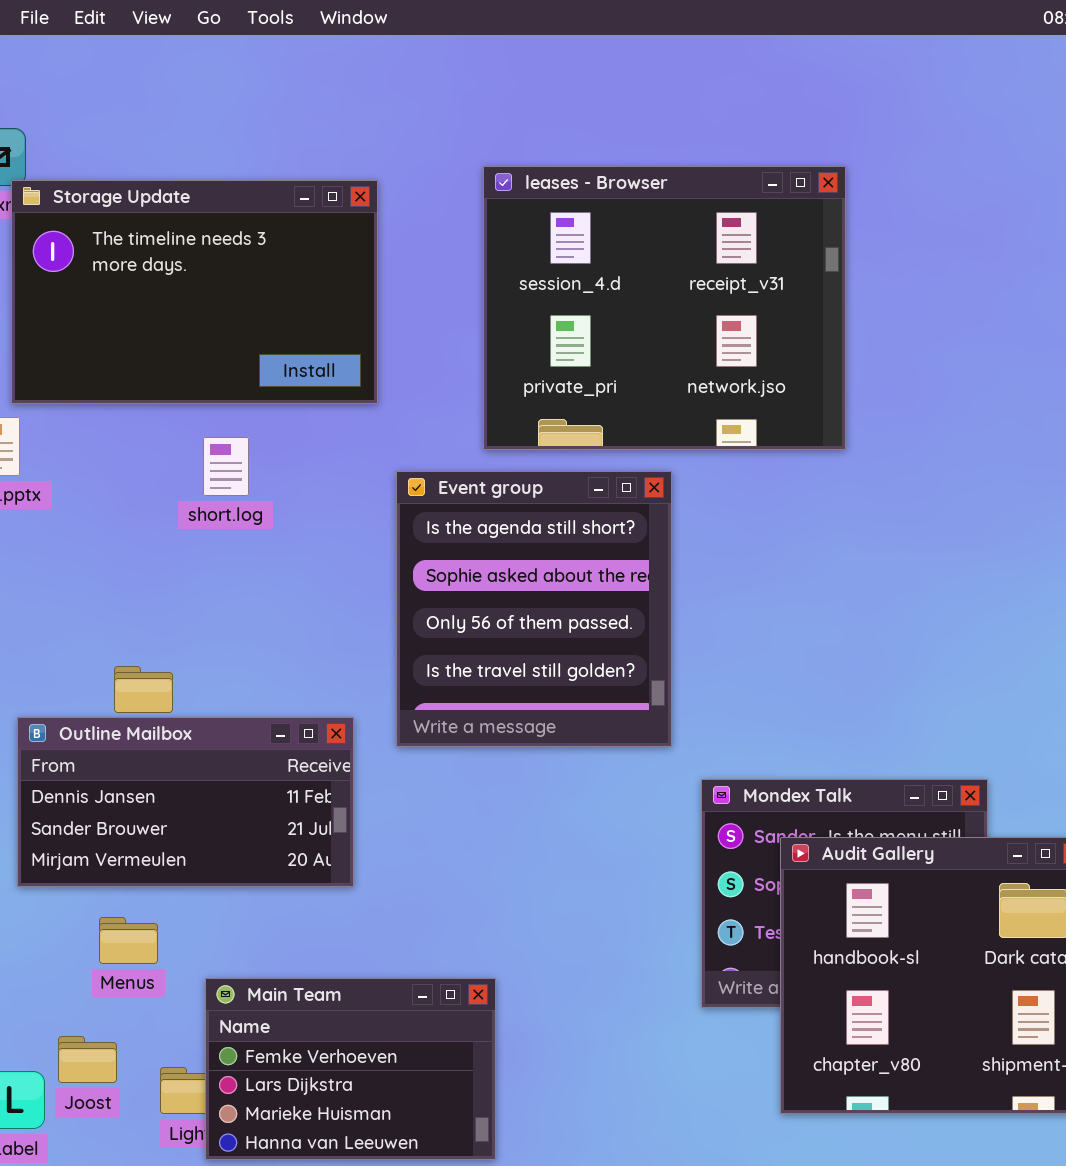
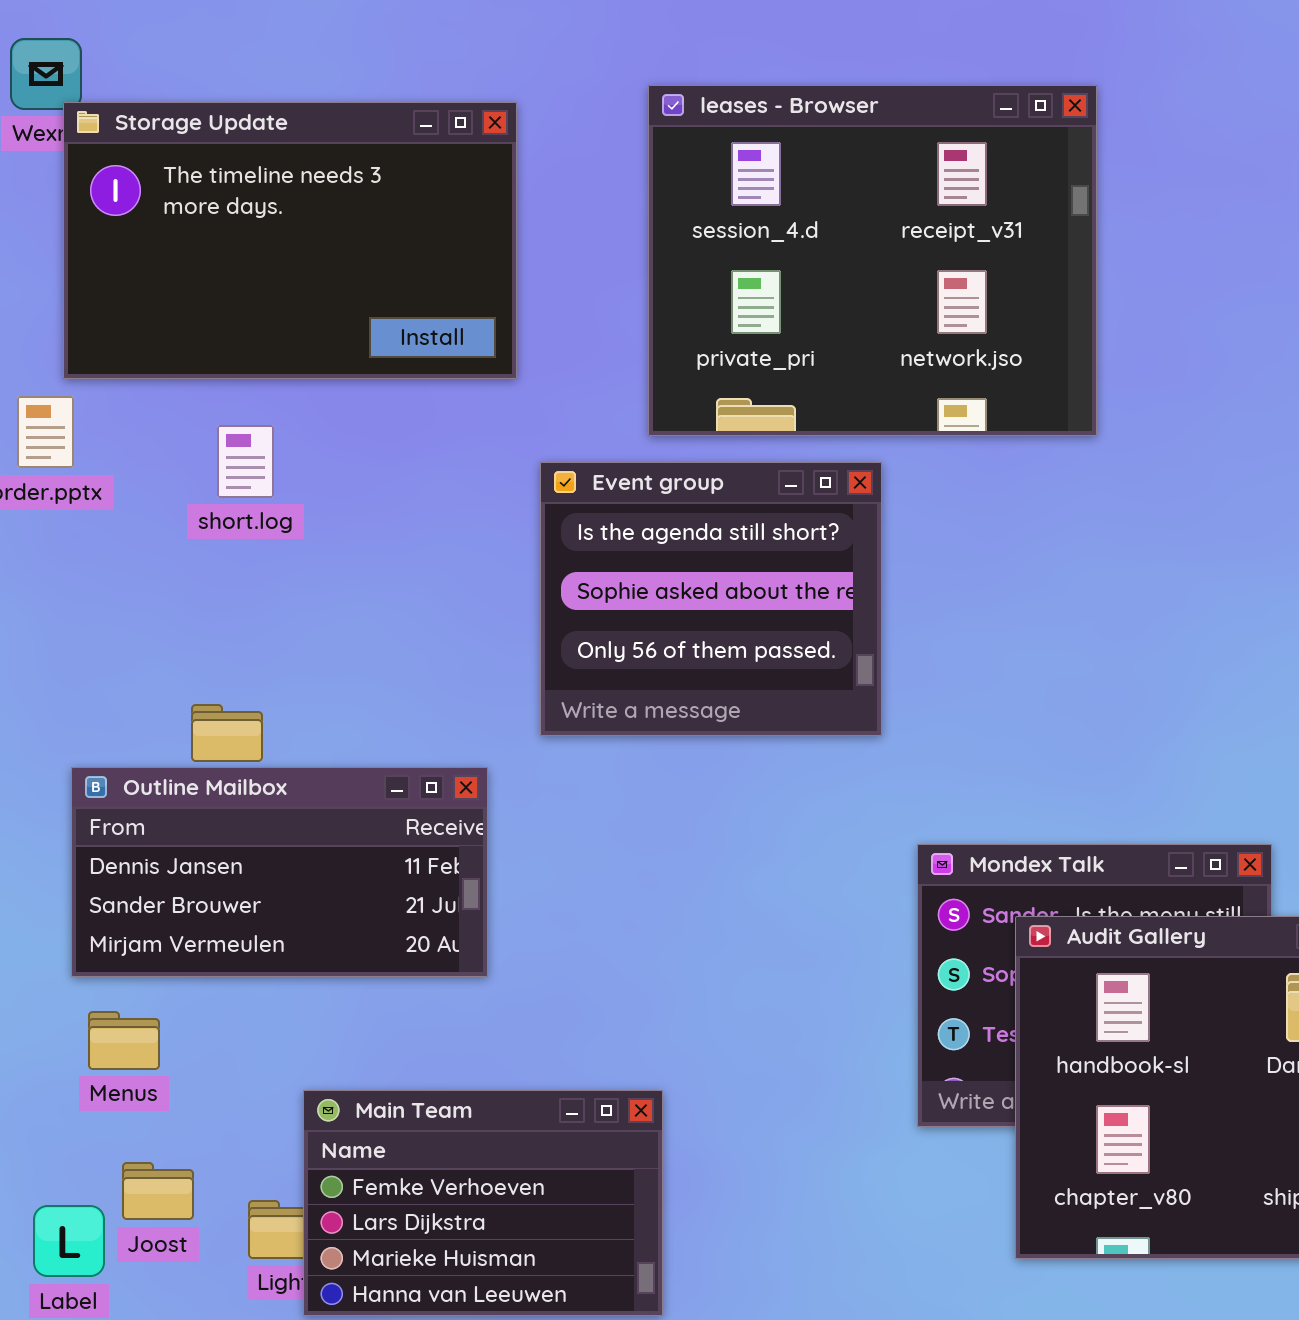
short.log: [203,437,249,496] -> [217,425,274,498], moved
Event group: [396,471,672,747] -> [540,462,882,736], resized
Menus: [99,917,158,964] -> [88,1011,160,1070], moved

